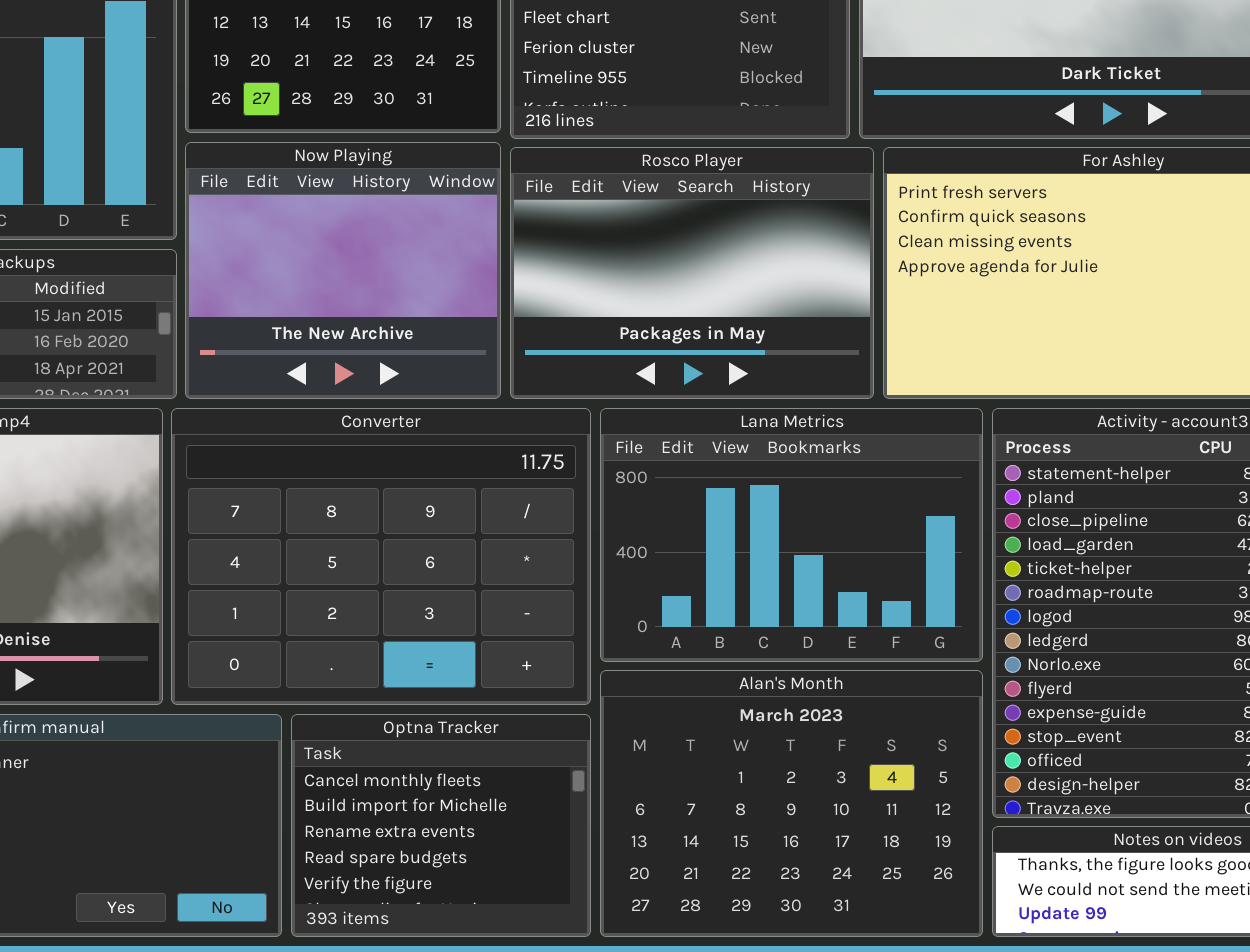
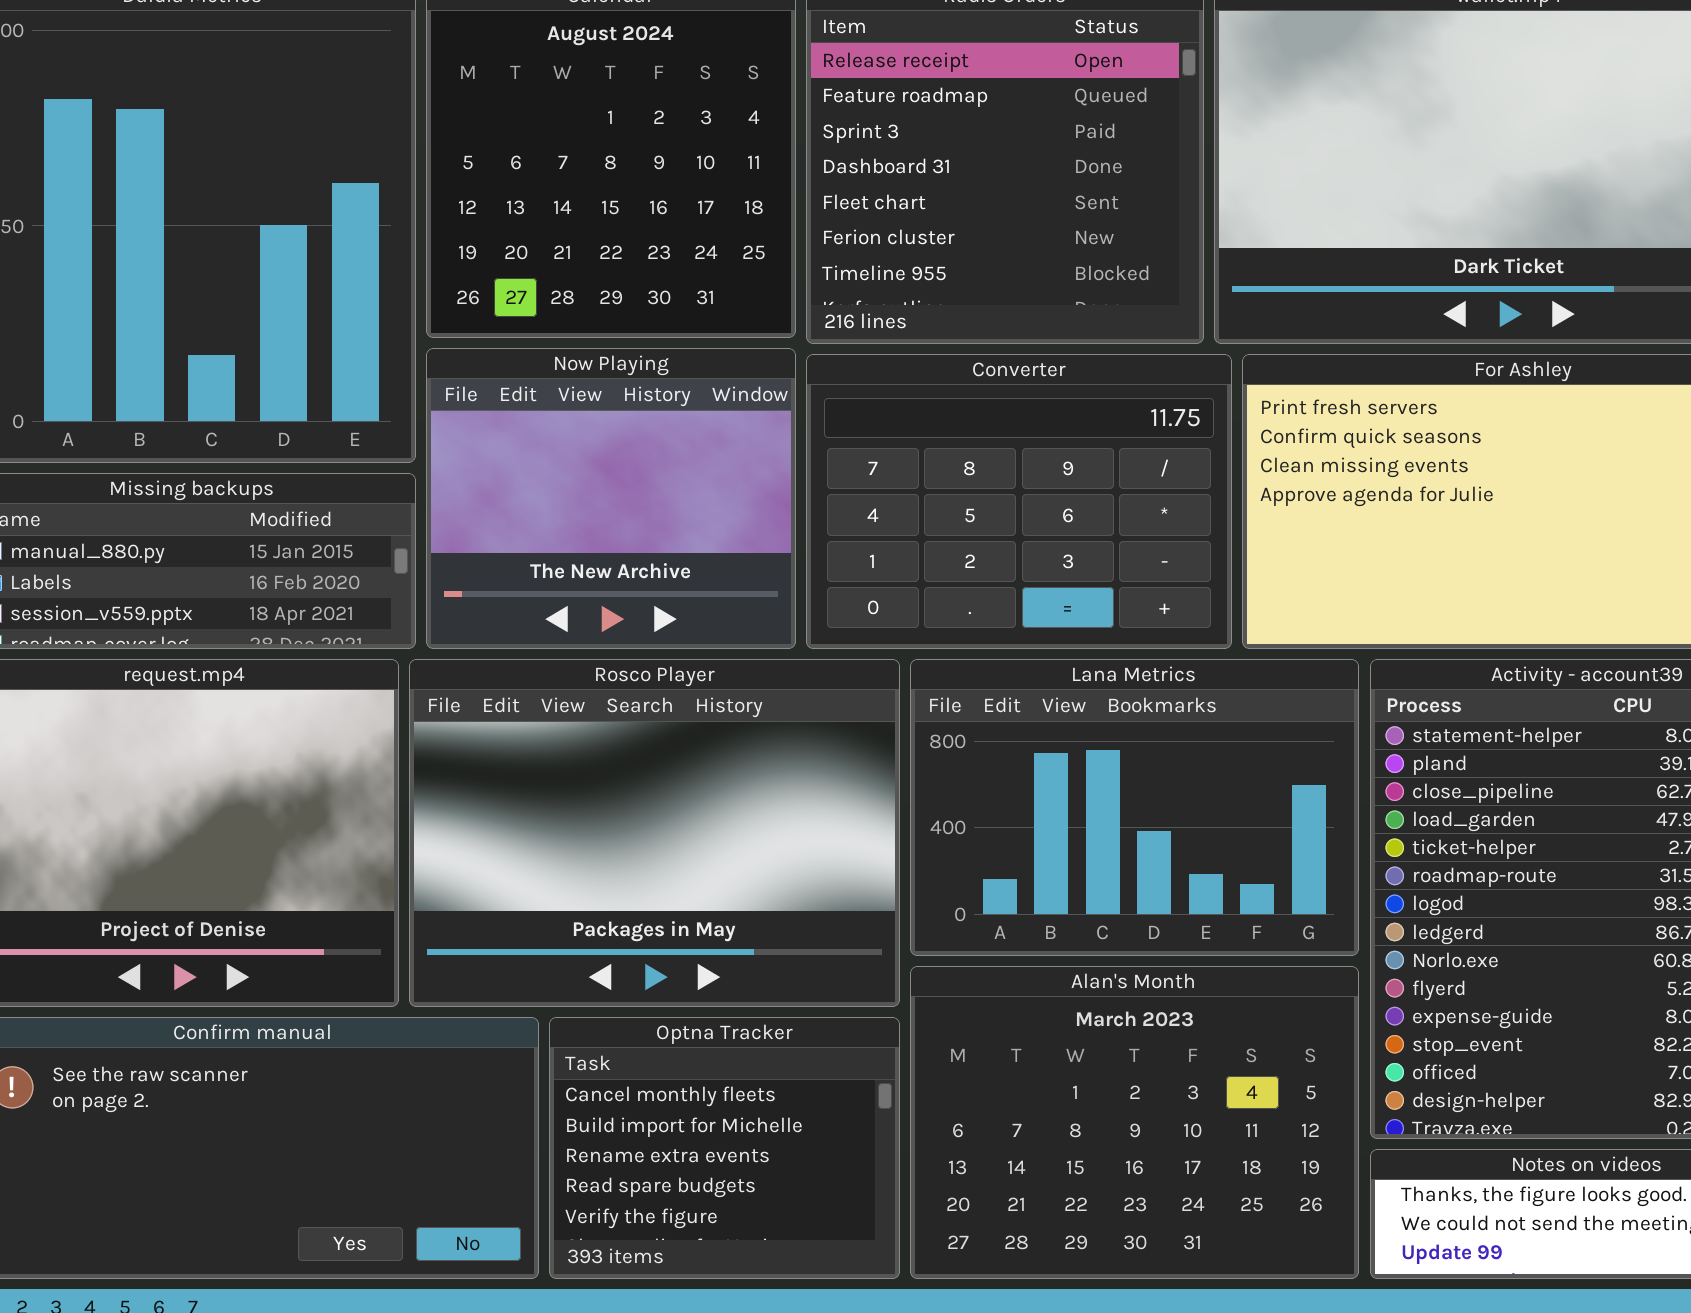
Rosco Player: [510,147,874,399] -> [409,659,900,1007], moved, resized
Converter: [171,408,591,705] -> [806,354,1232,649], moved, resized

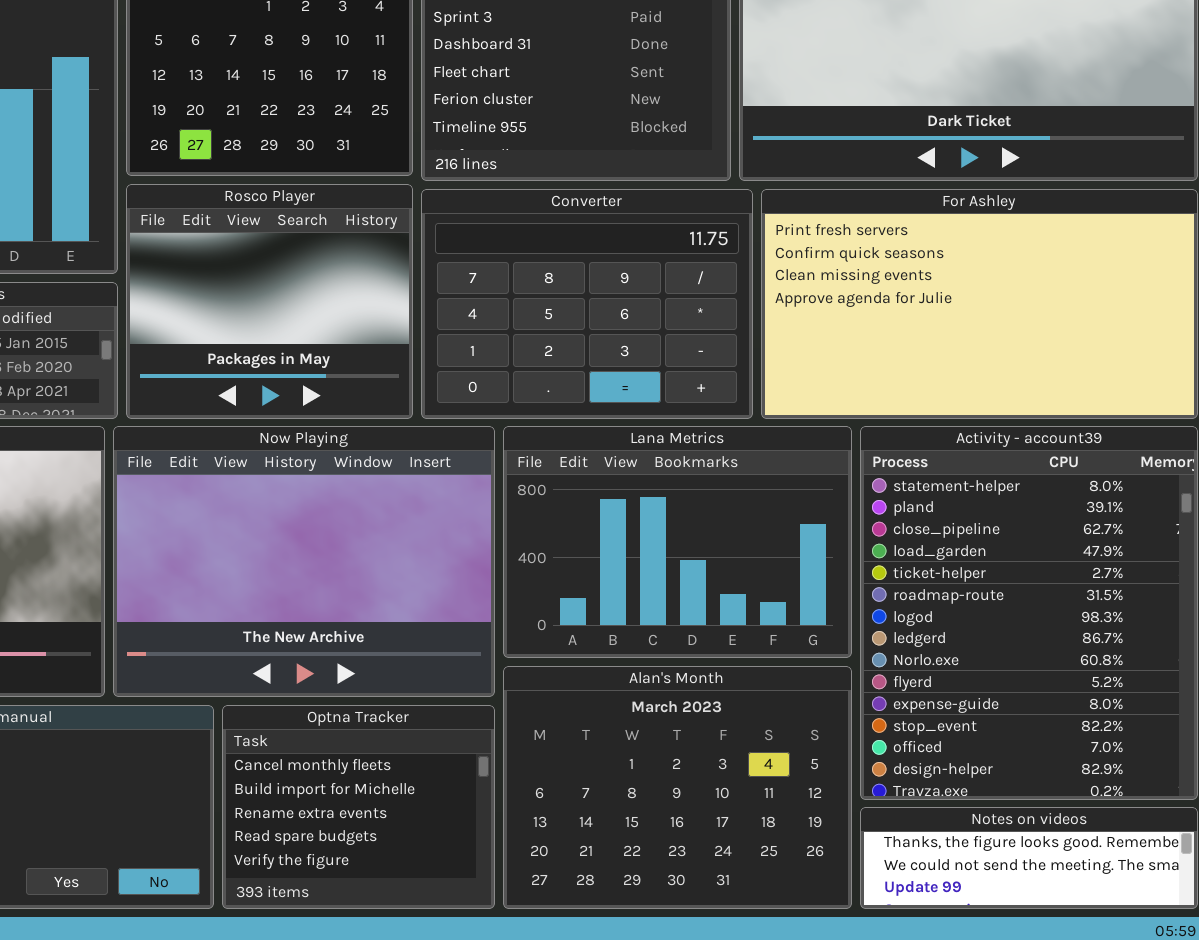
Now Playing: [426,348,796,649] -> [113,426,495,697], moved, resized
Rosco Player: [409,659,900,1007] -> [126,184,413,419], moved, resized

